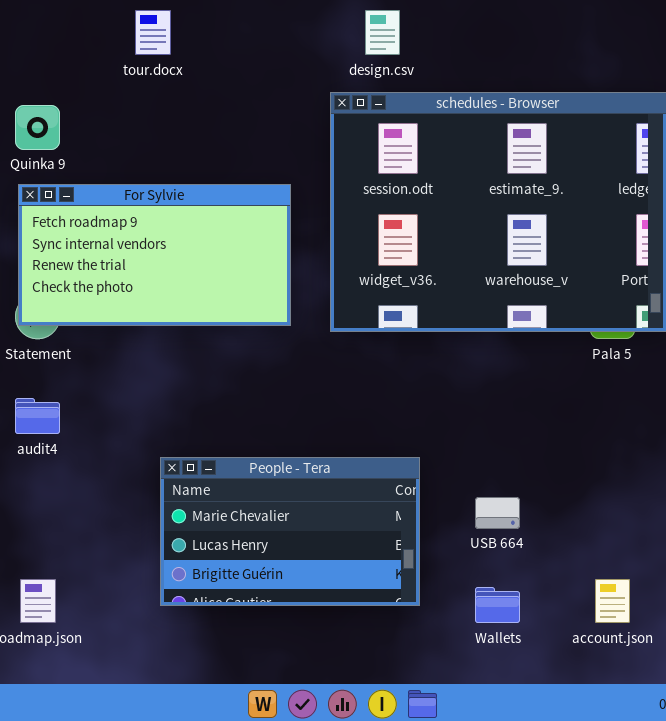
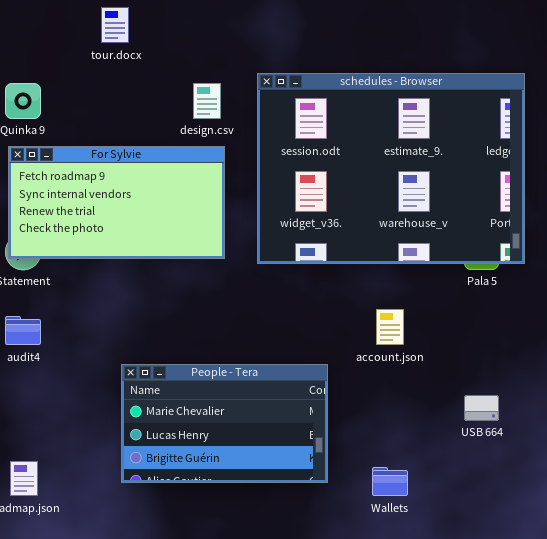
design.csv: [365,10,400,55] -> [193,83,221,119], moved
USB 664: [475,497,520,529] -> [464,395,499,421], moved
account.json: [595,579,630,623] -> [376,309,404,345], moved

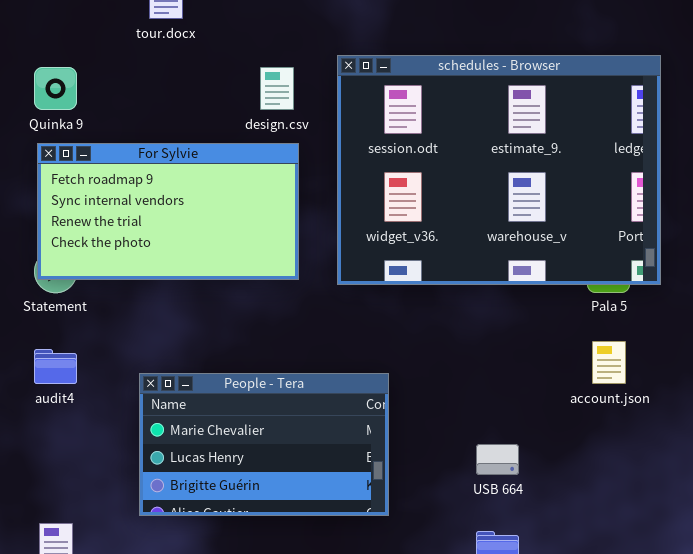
account.json: [376,309,404,345] -> [592,341,626,384], moved
People - Tera: [121,364,328,483] -> [139,373,389,516], moved
USB 664: [464,395,499,421] -> [476,444,519,475], moved

